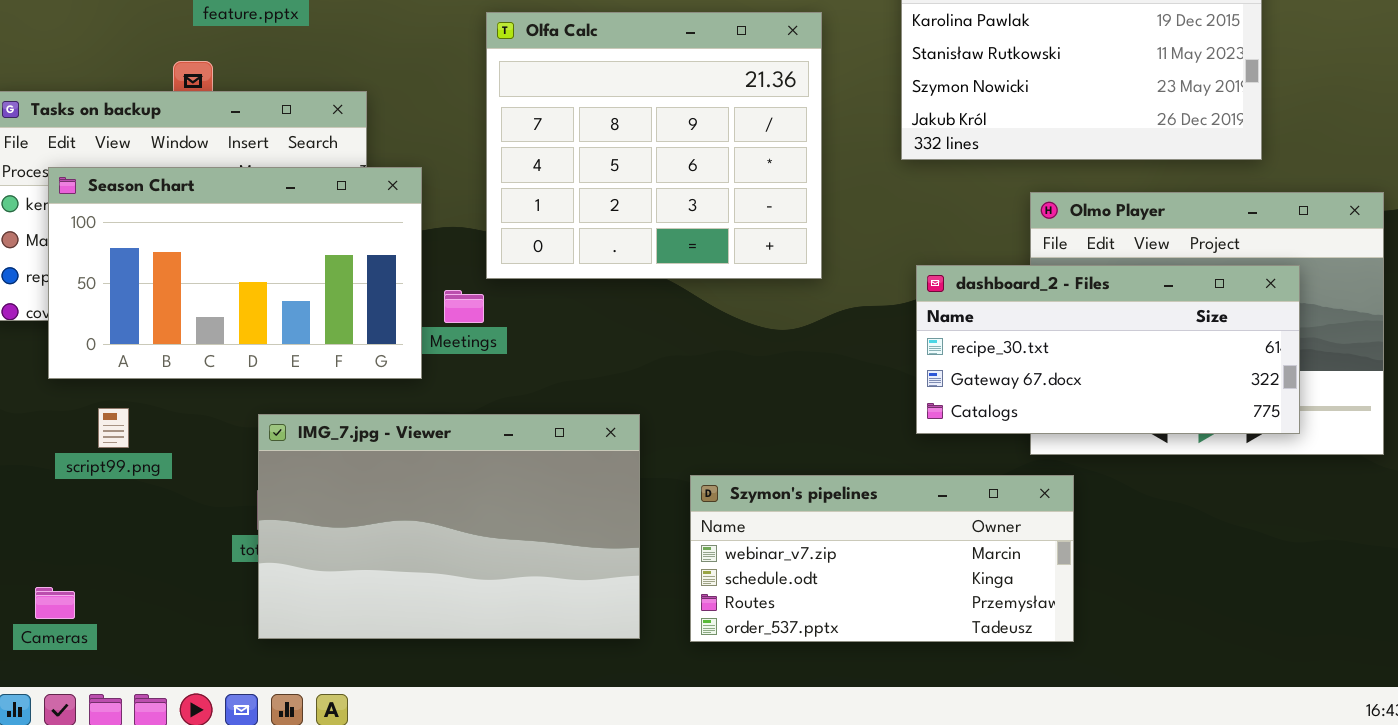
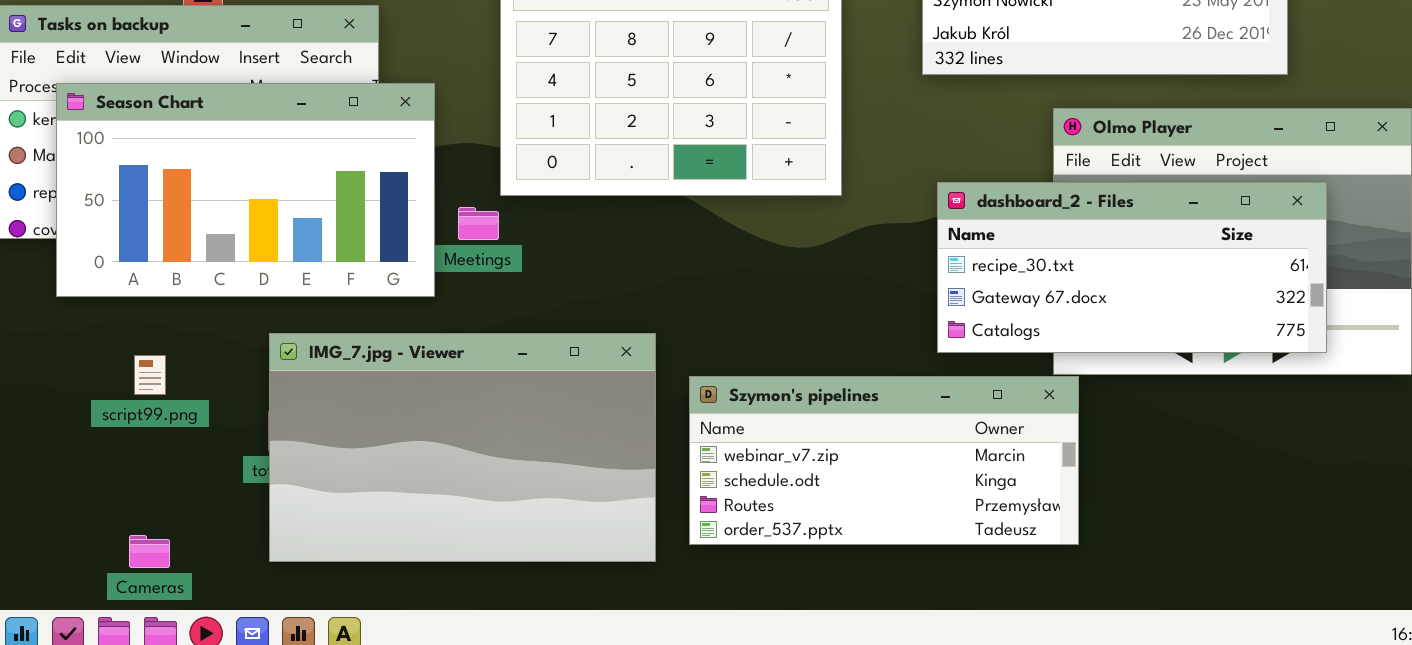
script99.png: [98,408,129,448] -> [134,355,166,395], moved
Szymon's pipelines: [690,475,1074,642] -> [689,376,1079,545], moved
Cameras: [35,587,75,619] -> [129,535,170,568], moved

